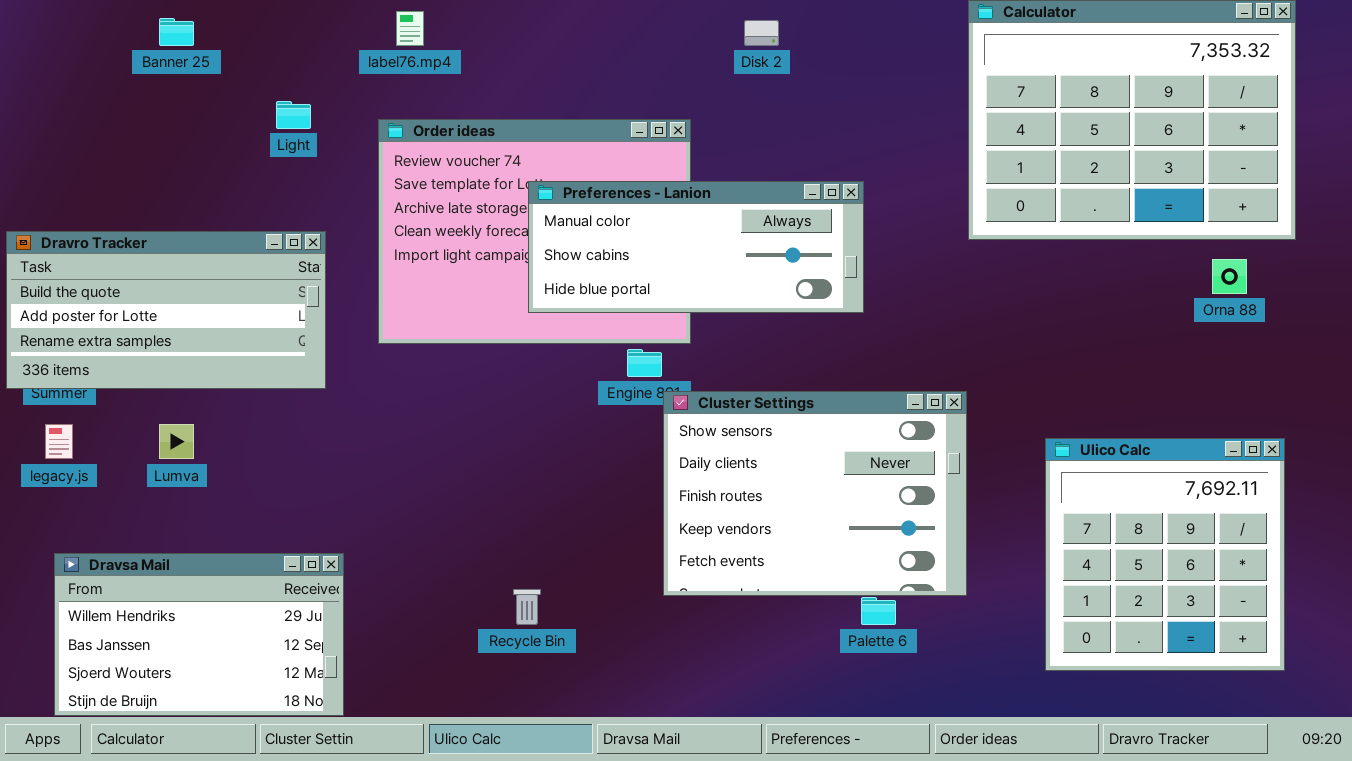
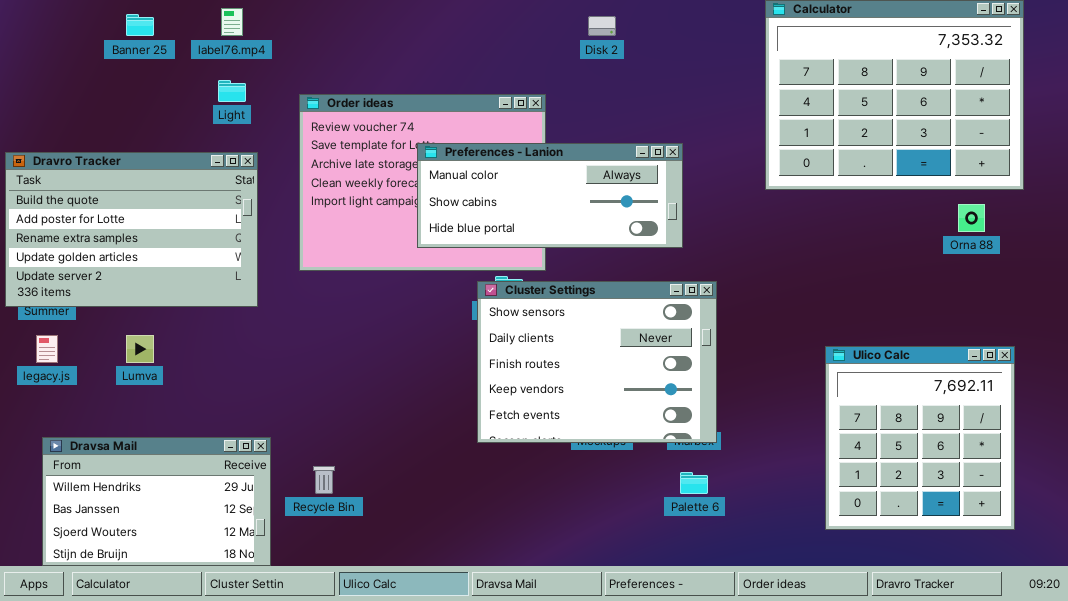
label76.mp4: [396,11,424,46] -> [221,8,243,36], moved
Dravro Tracker: [6,231,326,389] -> [5,152,258,307], resized
Cluster Settings: [663,391,967,596] -> [477,281,717,443], moved
Recycle Bin: [513,589,541,625] -> [313,466,335,494], moved

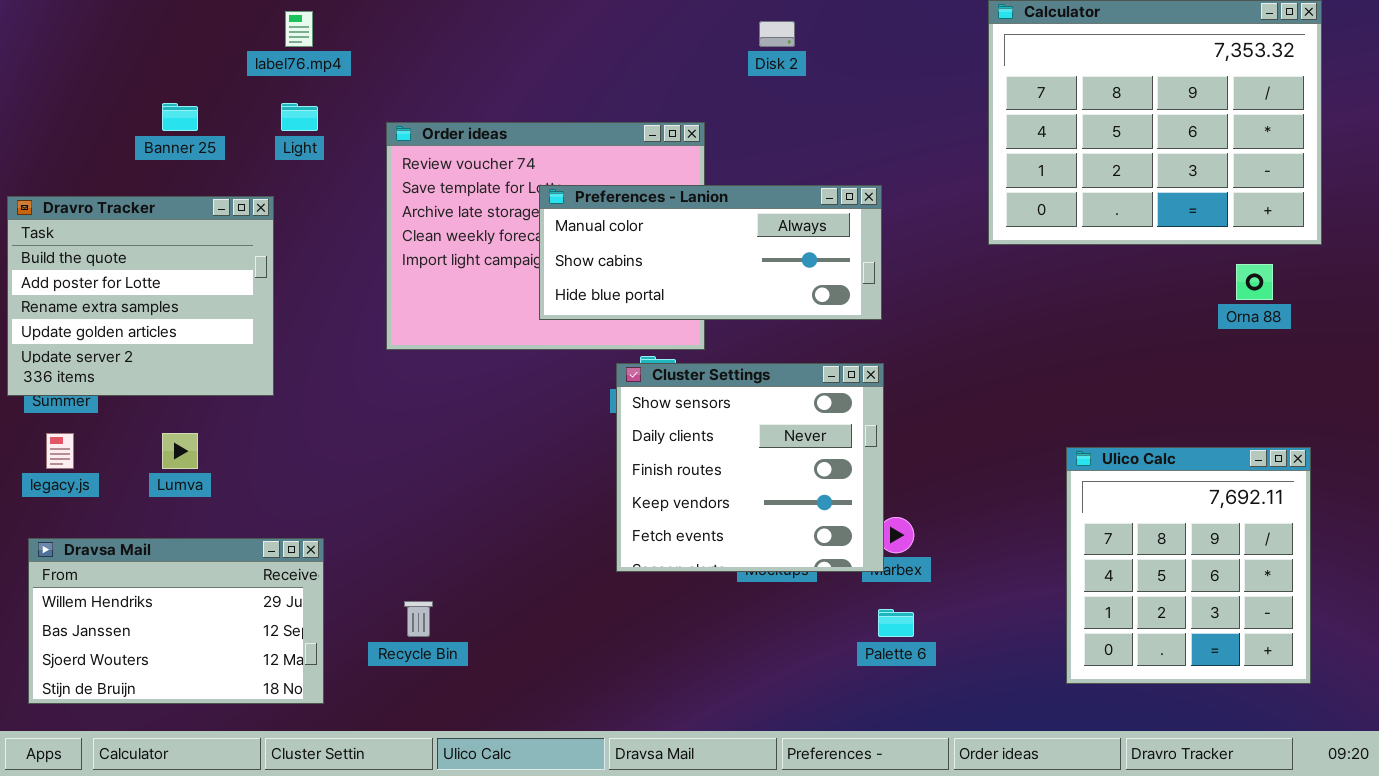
Banner 25: [126,14,154,36] -> [162,103,198,131], moved
Dravro Tracker: [5,152,258,307] -> [7,196,274,396], resized
Cluster Settings: [477,281,717,443] -> [616,363,884,572], resized
Dravsa Mail: [42,437,271,566] -> [28,538,324,704], moved

